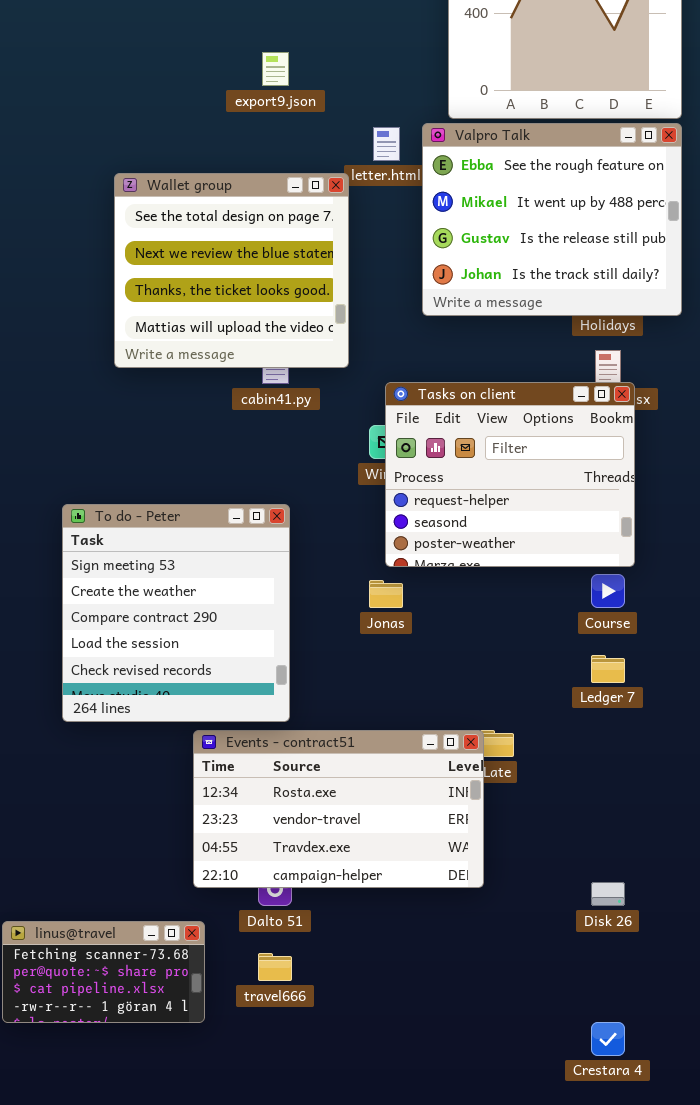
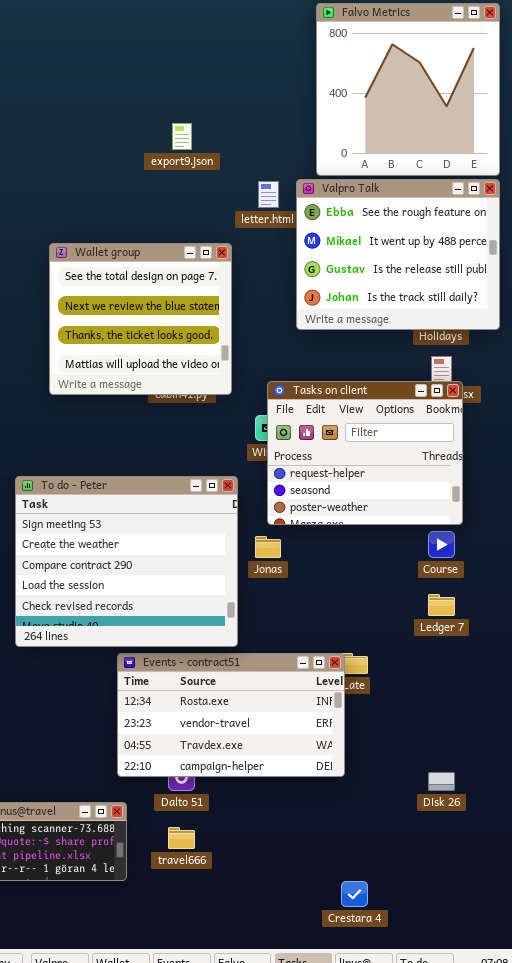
Wallet group: [114,173,349,368] -> [49,243,232,395], moved
To do - Peter: [62,504,290,722] -> [15,476,238,647], resized
Crestara 4: [591,1022,625,1056] -> [341,881,368,907], moved

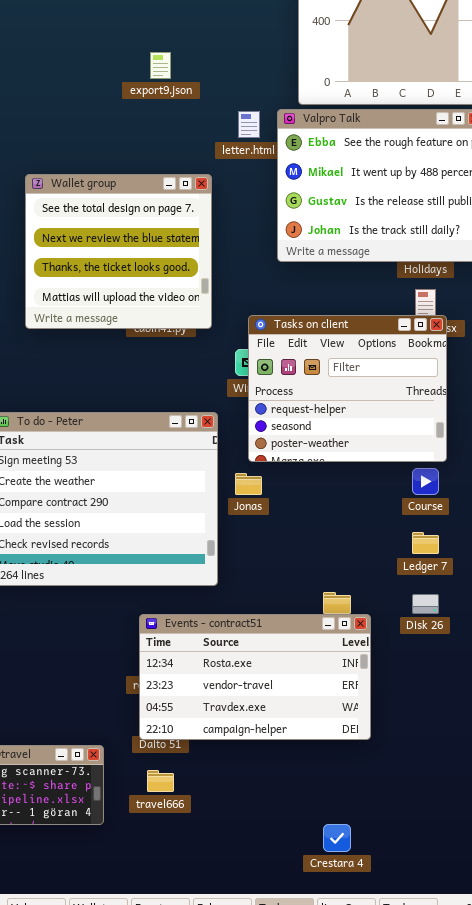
Events - contract51: [117,653,345,777] -> [139,614,371,740], moved
Disk 26: [428,772,455,791] -> [412,594,439,614], moved

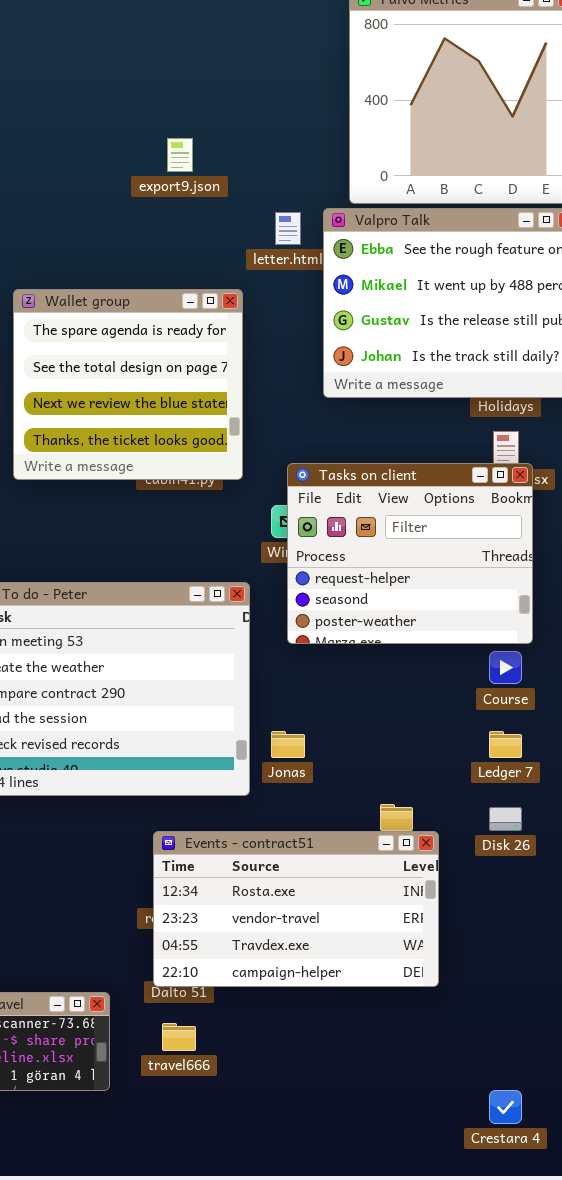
Wallet group: [25,174,212,329] -> [13,289,243,480], scrolled up 1 row
Jonas: [235,473,262,495] -> [271,731,305,758], moved
Crestara 4: [323,824,351,852] -> [489,1090,522,1124], moved

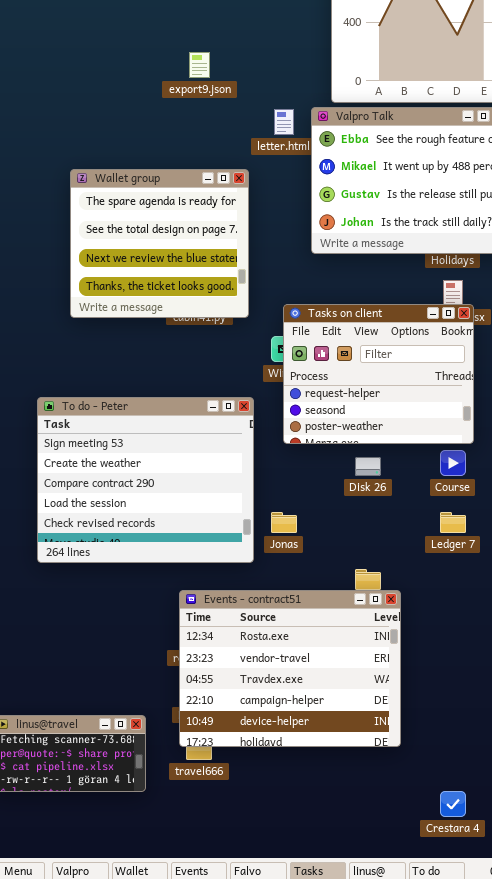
Disk 26: [489,807,522,831] -> [355,457,381,476], moved
Events - contract51: [153,831,439,987] -> [179,590,401,747], resized

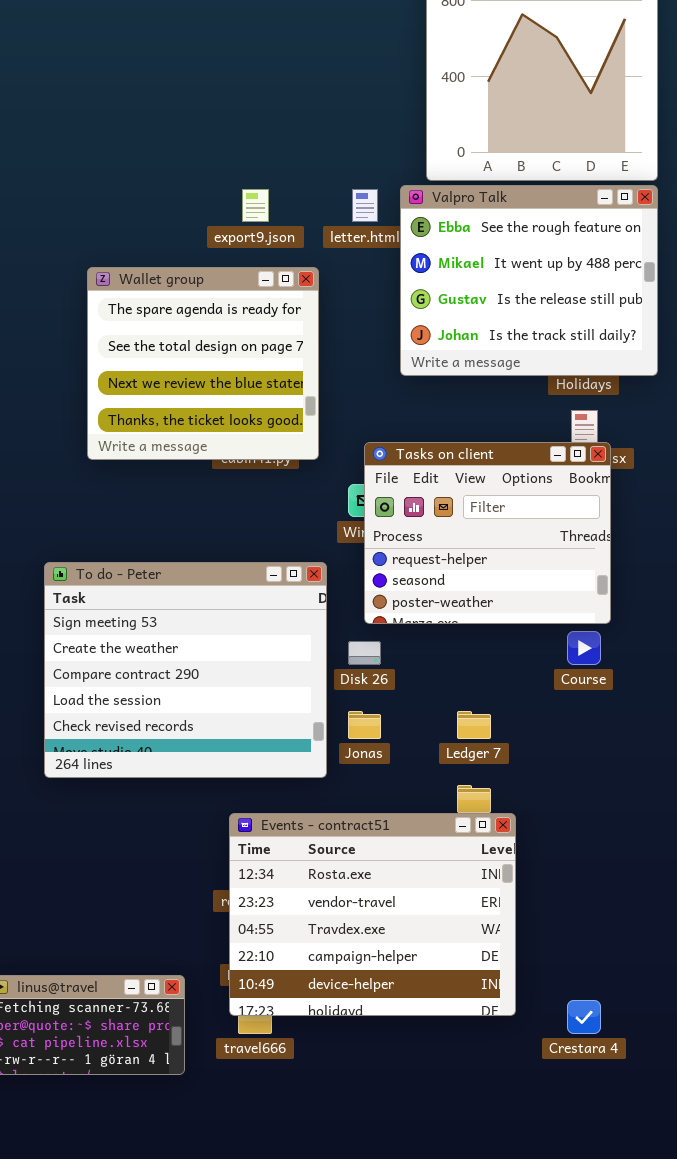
export9.json: [189,52,210,78] -> [242,189,269,222], moved
Disk 26: [355,457,381,476] -> [348,641,381,665], moved
Ledger 7: [440,512,466,533] -> [457,711,491,739], moved
Crestara 4: [440,791,466,817] -> [567,1000,601,1034], moved

